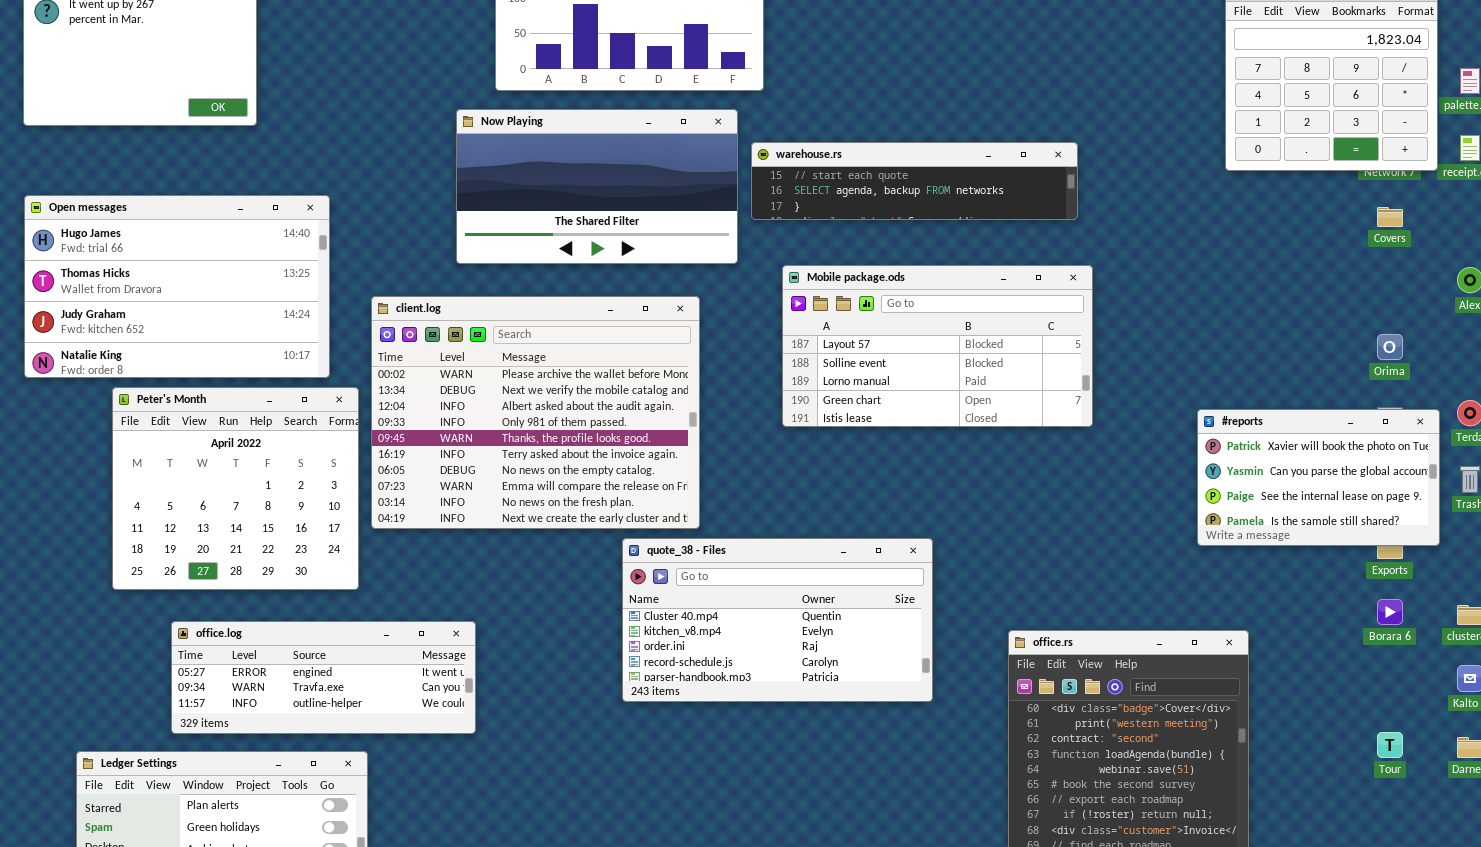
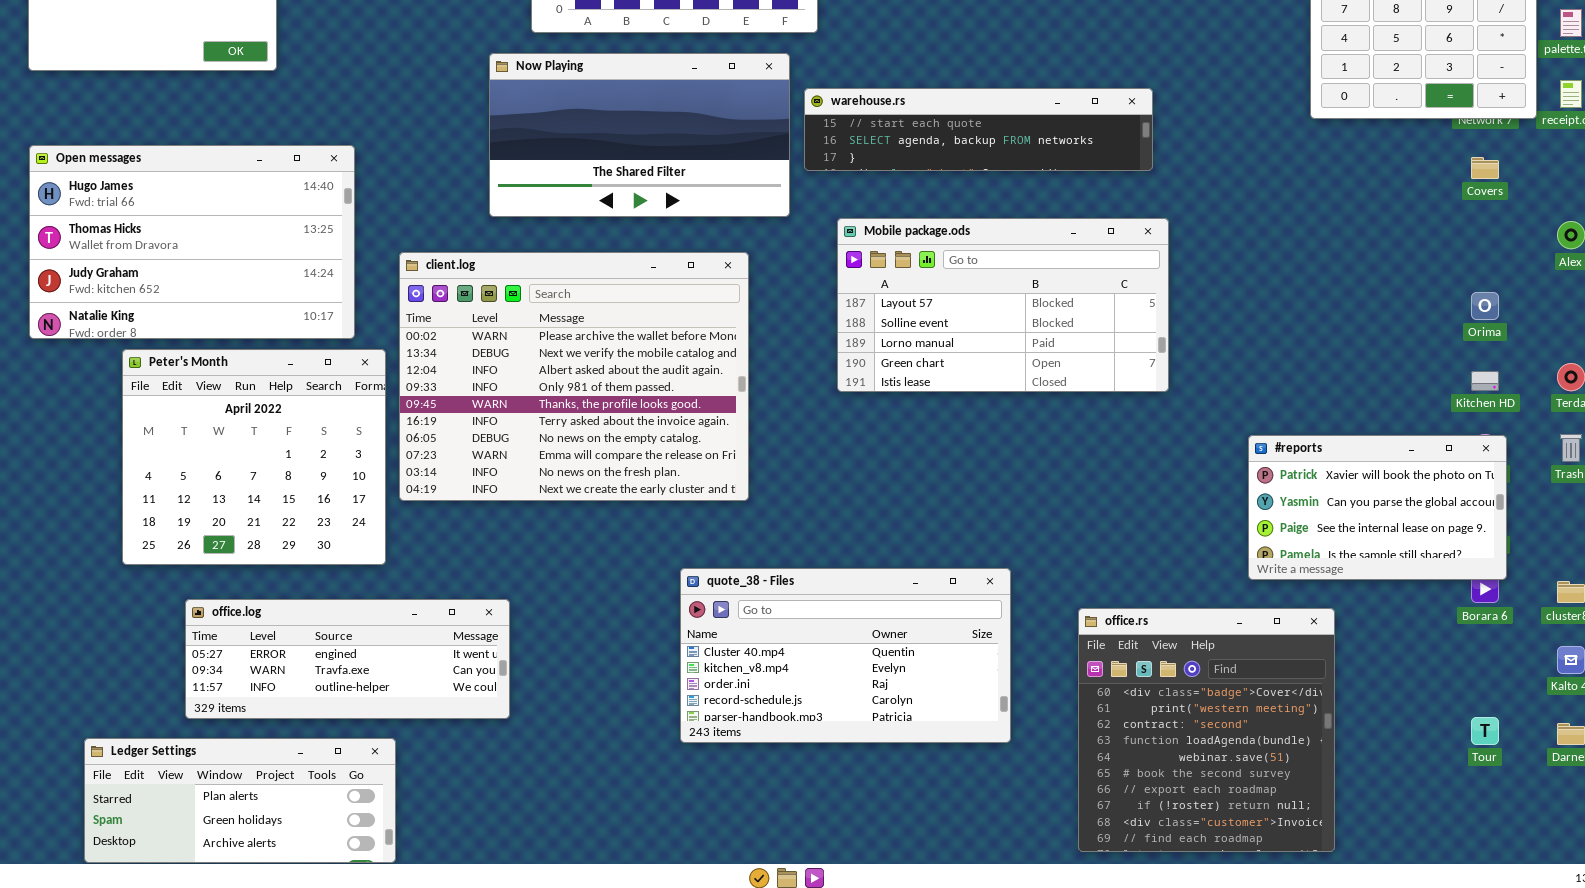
#reports: [1197,409,1440,546] -> [1248,435,1507,580], moved
quote_38 - Files: [622,538,933,702] -> [680,568,1011,743], moved

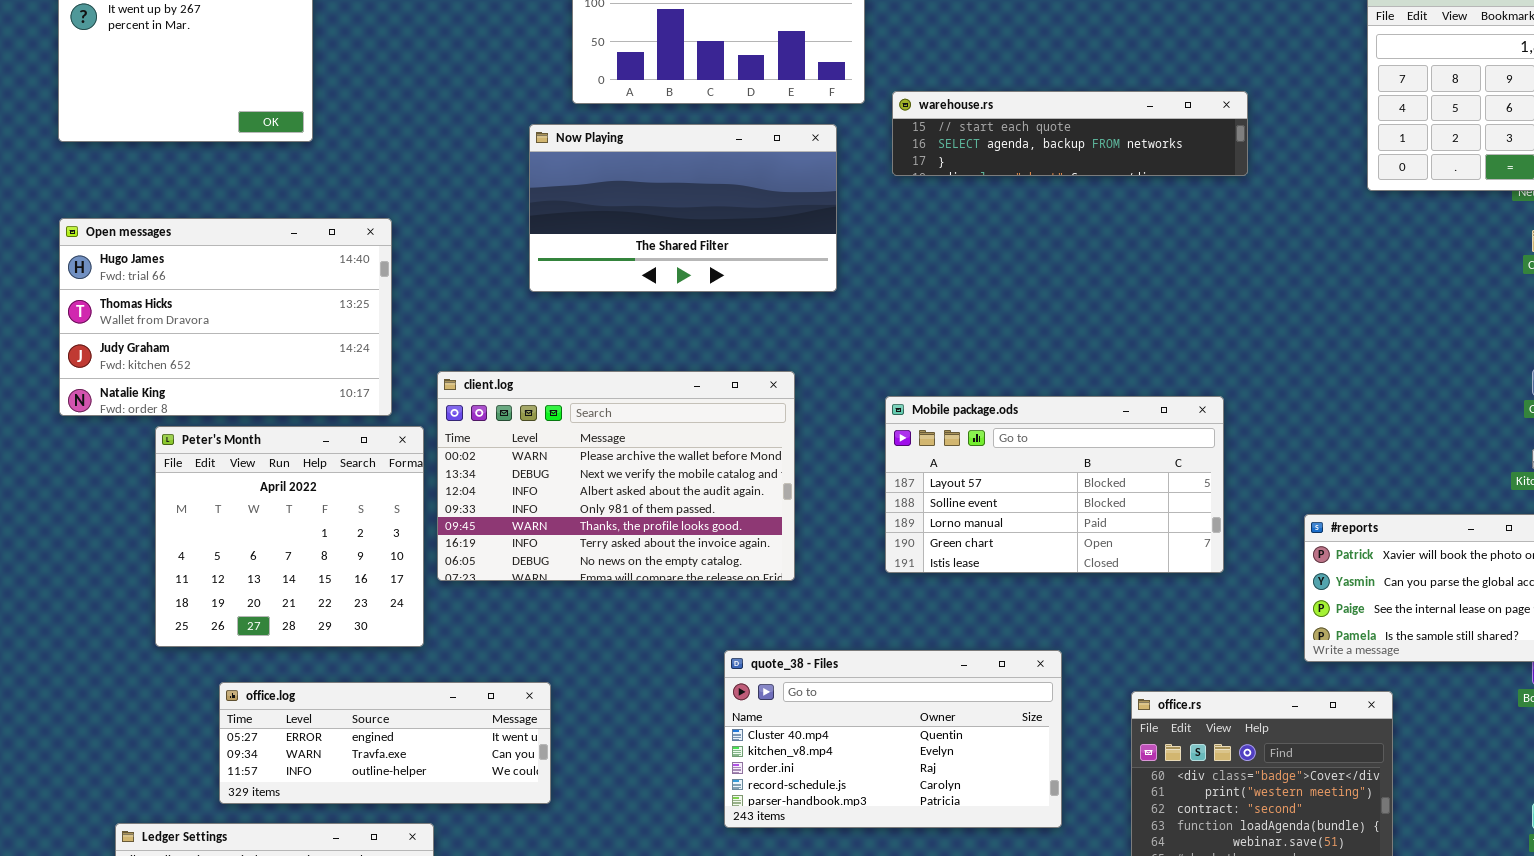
warehouse.rs: [804,88,1153,171] -> [892,91,1248,176], moved
Mobile package.ods: [837,218,1169,392] -> [885,396,1224,573], moved
client.log: [399,252,749,501] -> [437,371,795,581], resized

